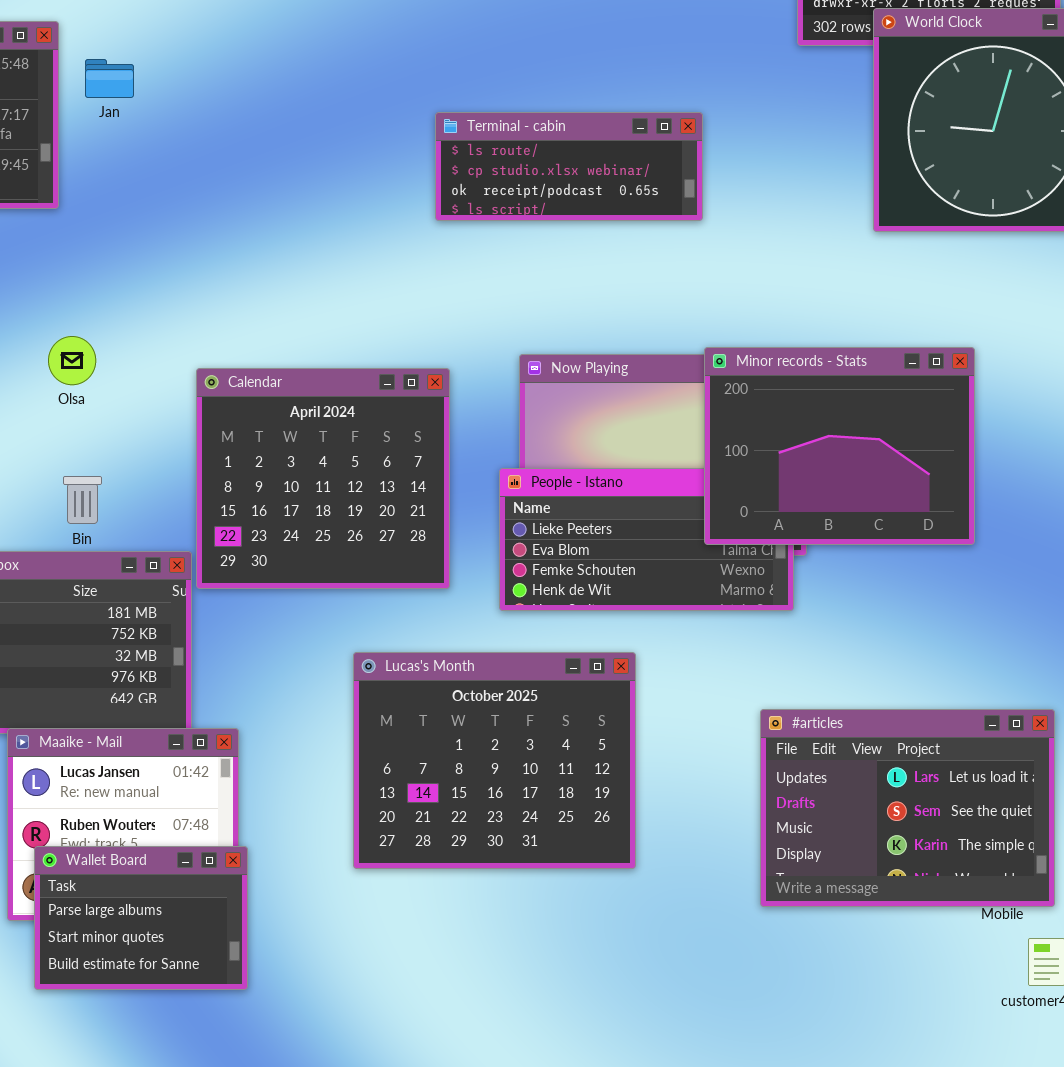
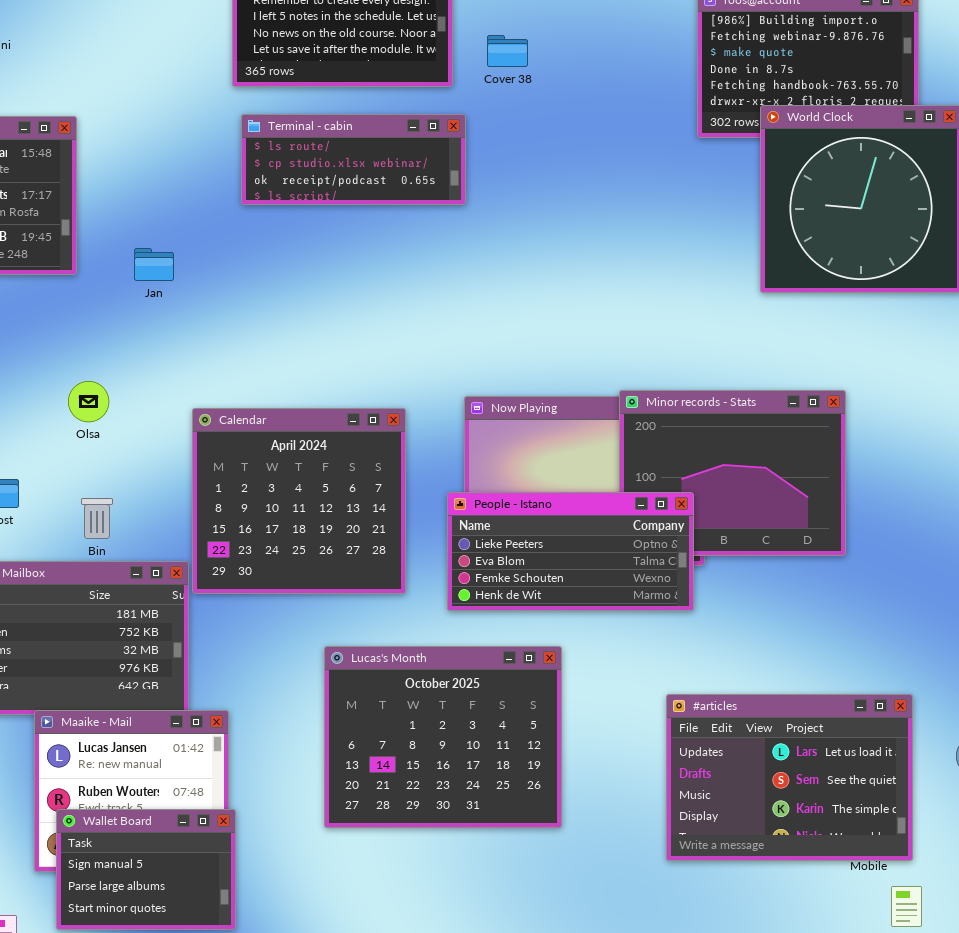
Jan: [85,59,134,98] -> [134,248,174,281], moved
Terminal - cabin: [435,112,703,221] -> [241,114,466,205], moved
People - Istano: [499,468,794,611] -> [447,492,694,611], raised
Wallet Board: [34,846,248,990] -> [56,809,236,930], scrolled up 1 row

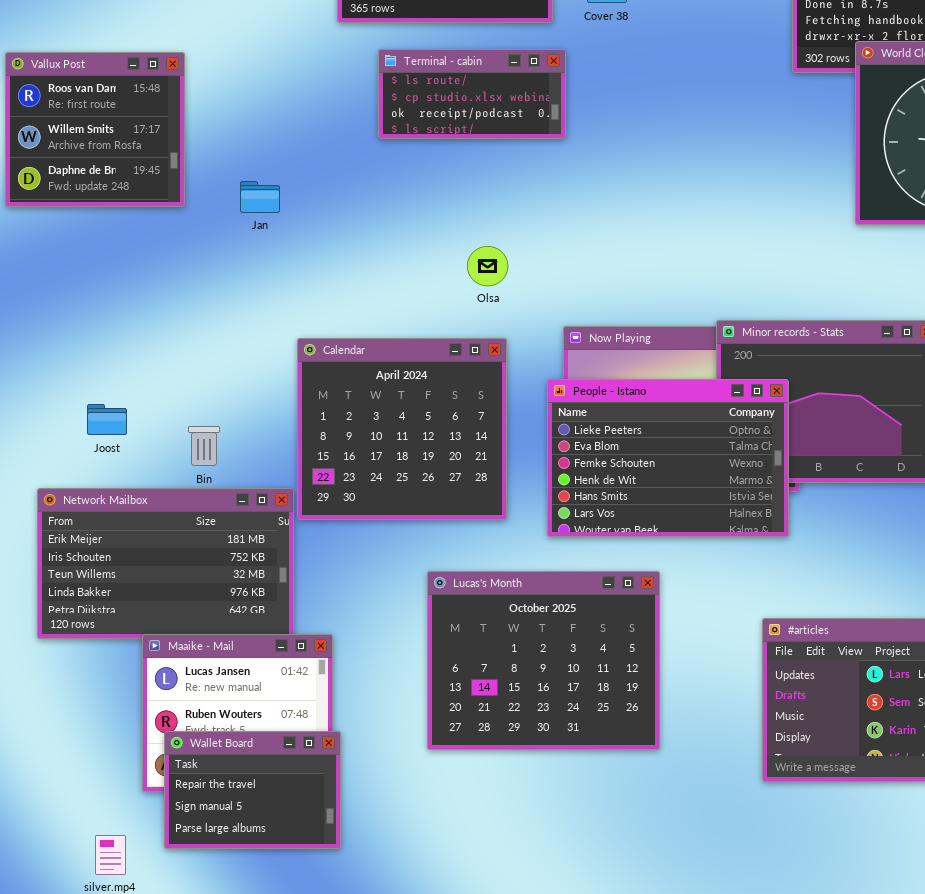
Terminal - cabin: [241,114,466,205] -> [378,49,566,139], resized
Olsa: [68,381,109,422] -> [467,246,508,286], moved
People - Istano: [447,492,694,611] -> [547,379,789,537], resized
Wallet Board: [56,809,236,930] -> [164,731,341,849], scrolled up 1 row

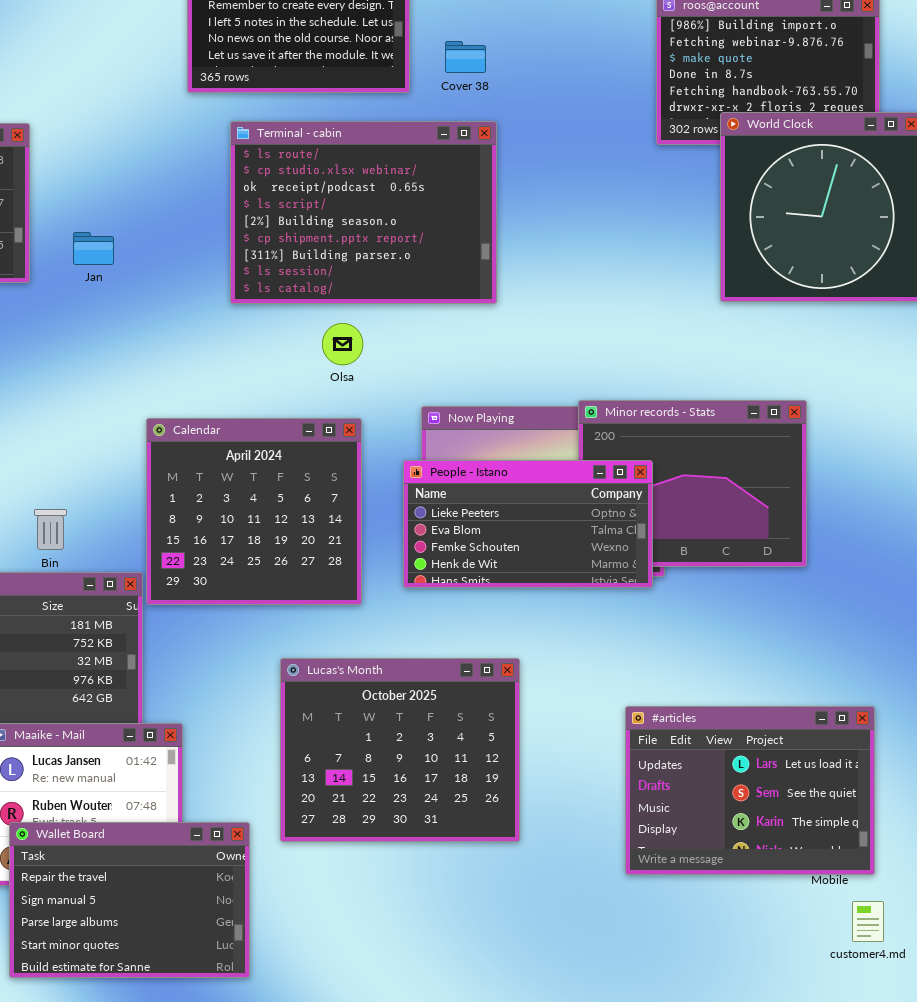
Terminal - cabin: [378,49,566,139] -> [230,121,497,304], resized
Jan: [240,181,280,213] -> [73,232,114,265], moved
People - Istano: [547,379,789,537] -> [403,460,653,588], resized
Wallet Board: [164,731,341,849] -> [9,822,250,978], resized

